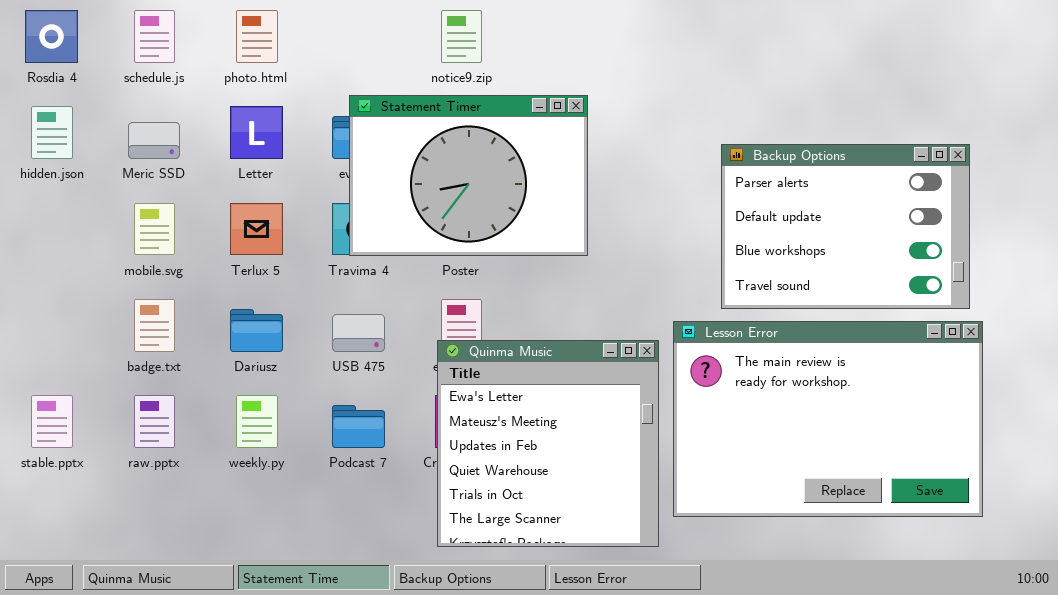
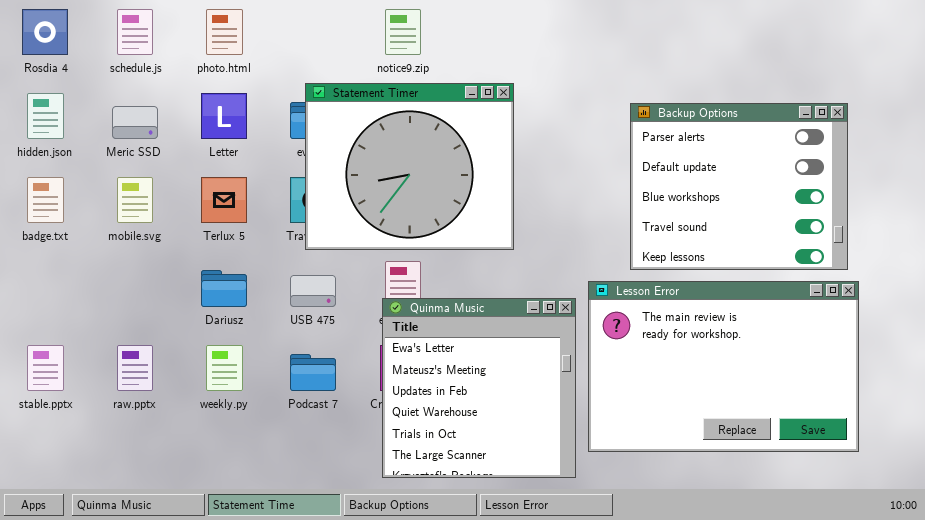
Statement Timer: [349,95,588,256] -> [305,83,514,250], resized
Backup Options: [721,144,970,309] -> [630,103,848,270], resized
badge.txt: [134,299,175,352] -> [27,177,64,223], moved

